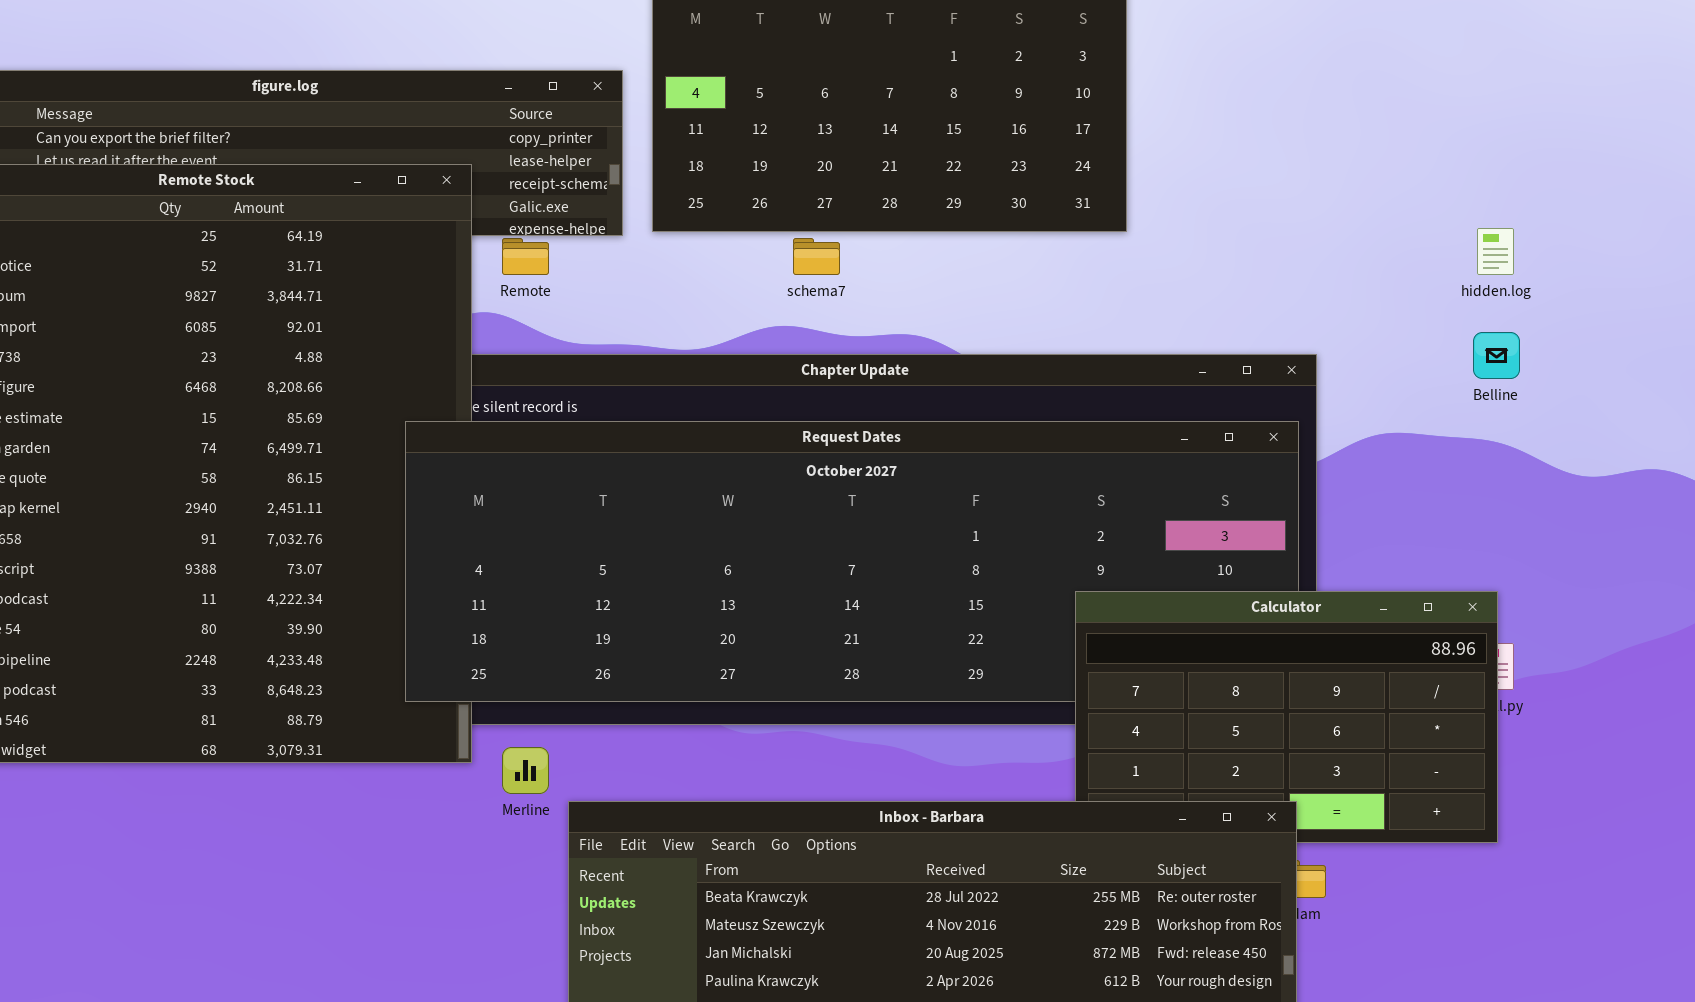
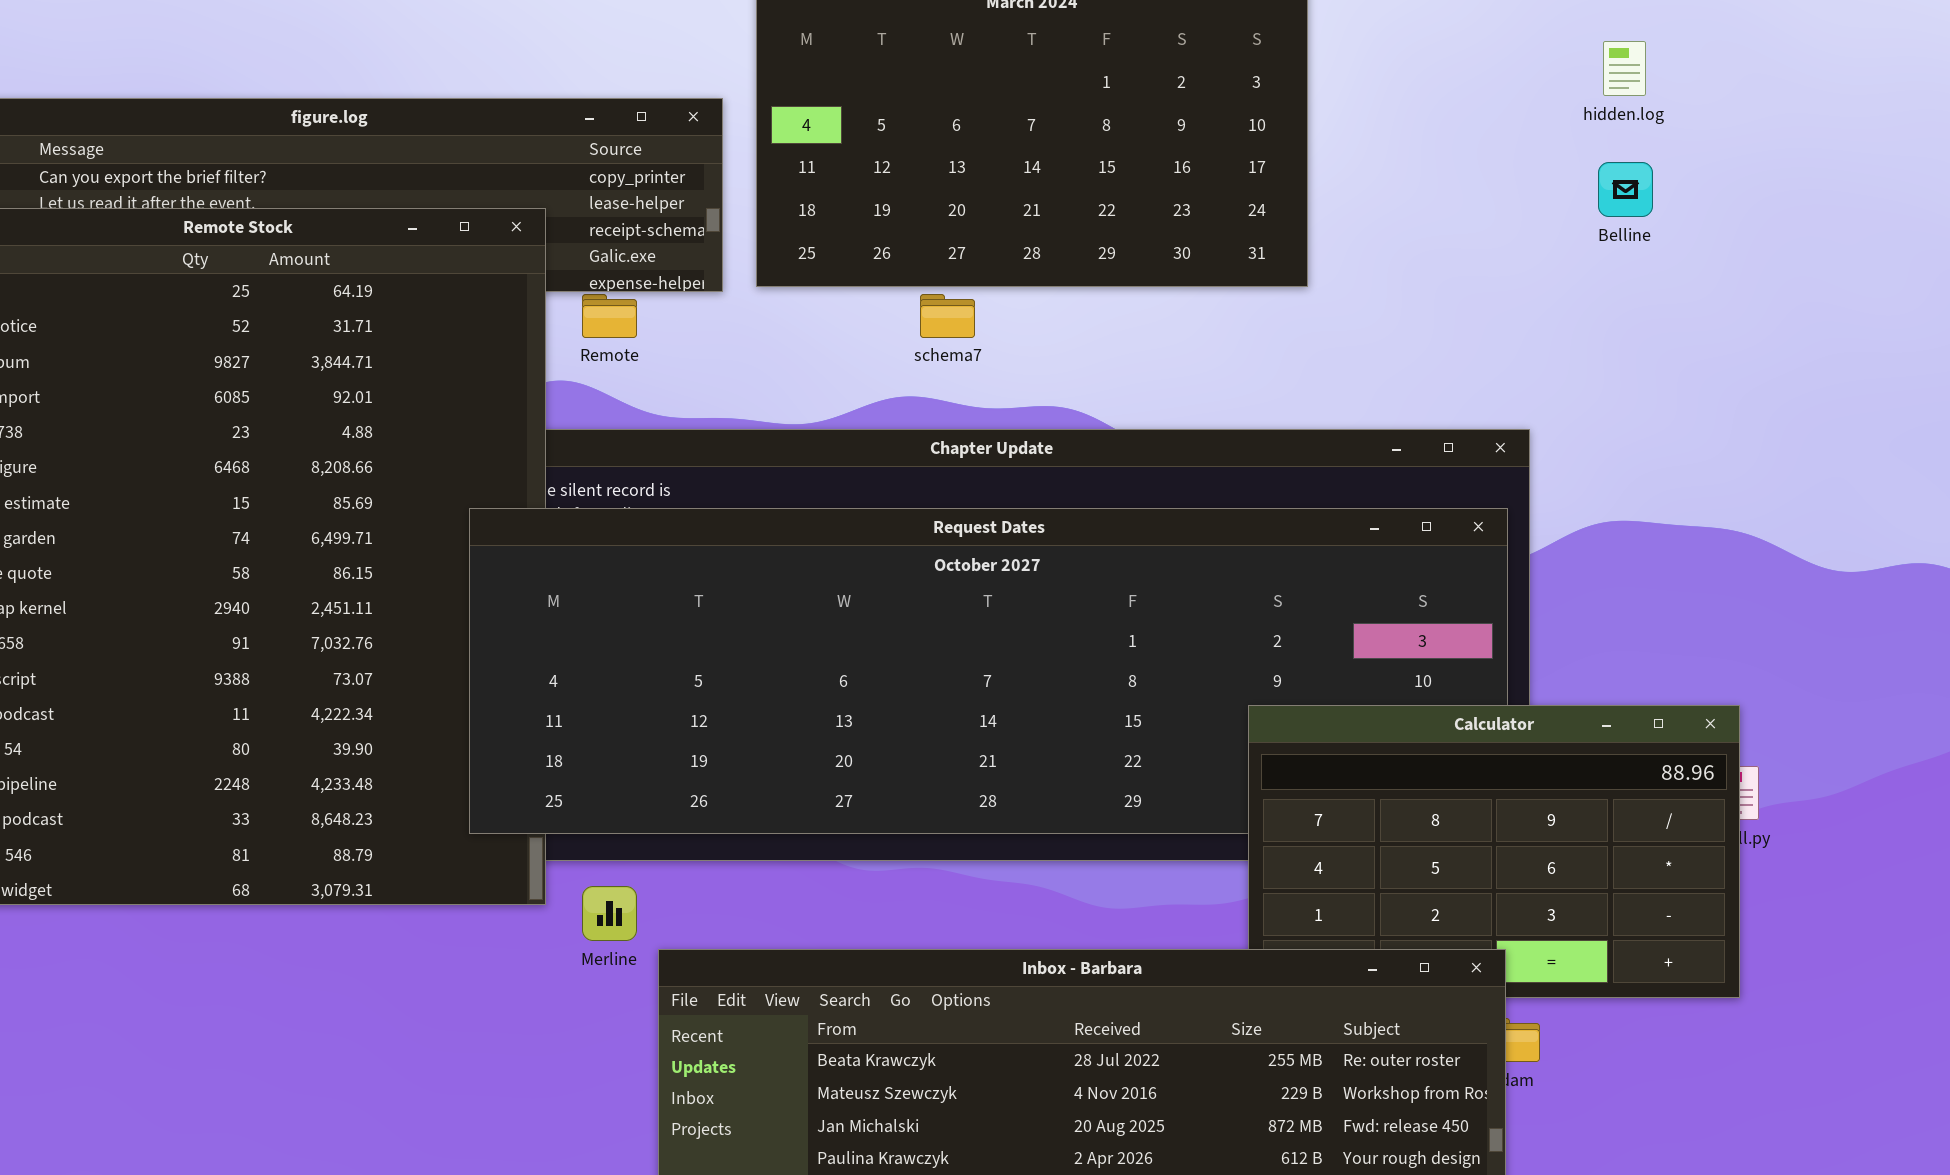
hidden.log: [1477,228,1514,275] -> [1603,41,1646,96], moved
Belline: [1473,332,1520,379] -> [1598,162,1653,217], moved

